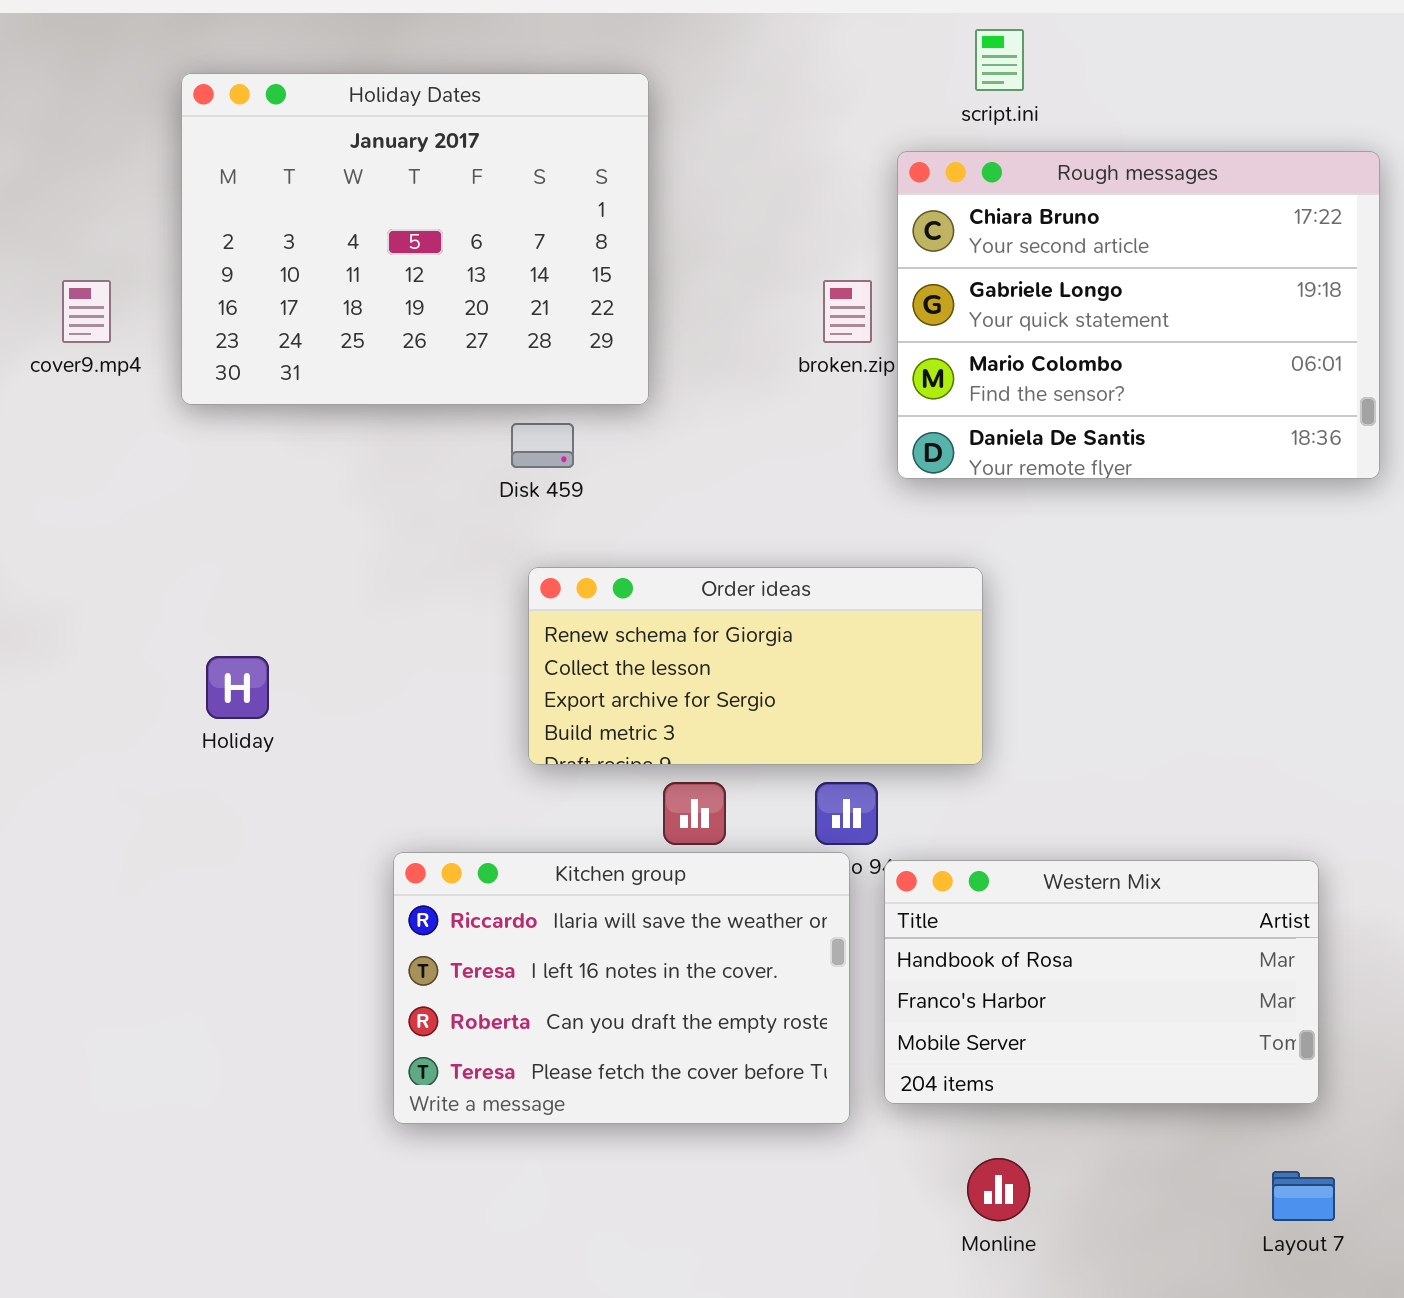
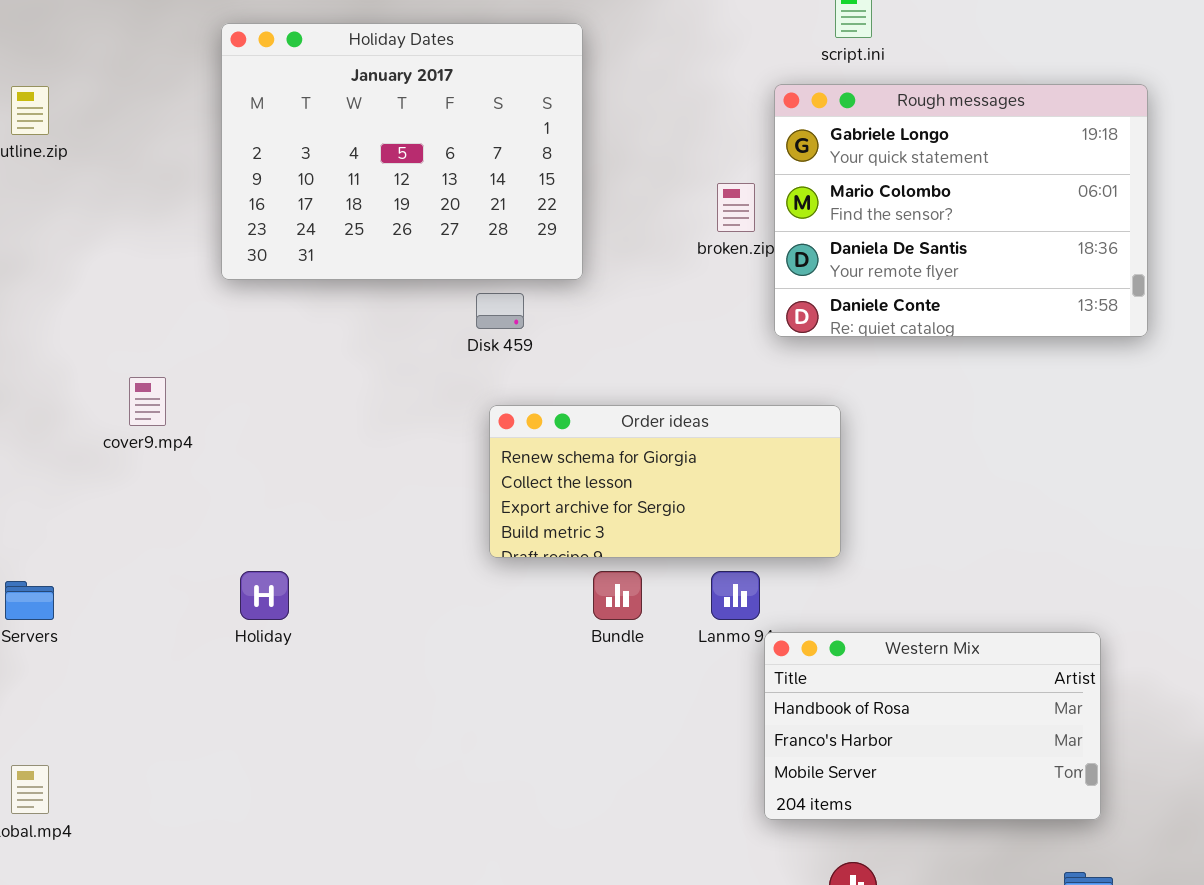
Rough messages: [897,151,1380,479] -> [774,84,1148,337], scrolled down 1 row
cover9.mp4: [62,280,111,343] -> [129,377,166,426], moved
Holiday: [206,656,269,719] -> [240,571,289,620], moved
Kitchen group: [393,852,850,1124] -> none, closed

